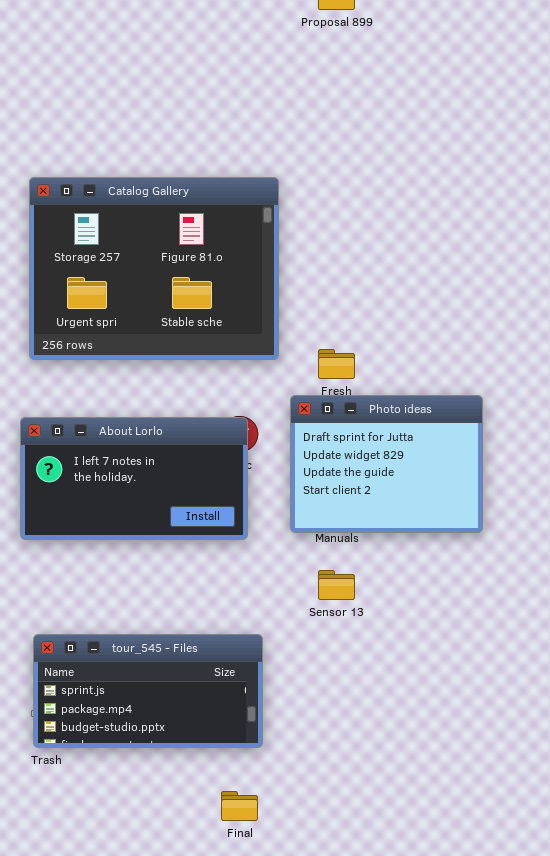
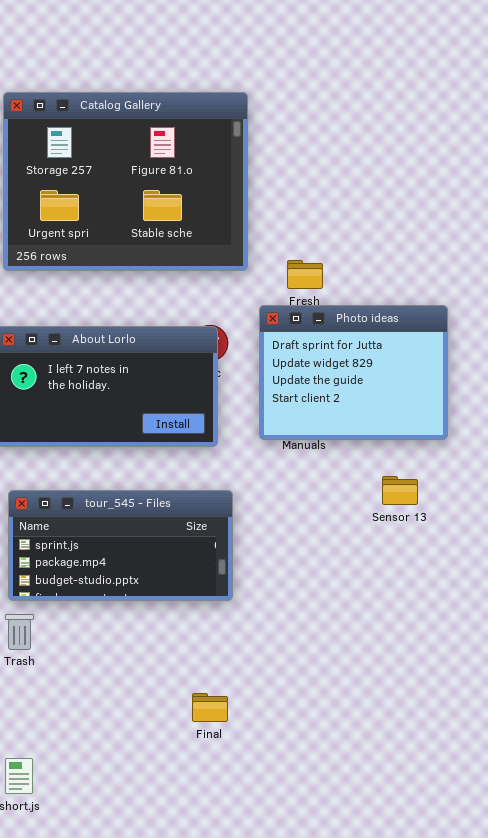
Sensor 13: [318,570,355,600] -> [382,476,418,505], moved
tour_545 - Files: [33,634,263,748] -> [8,490,233,601], moved

